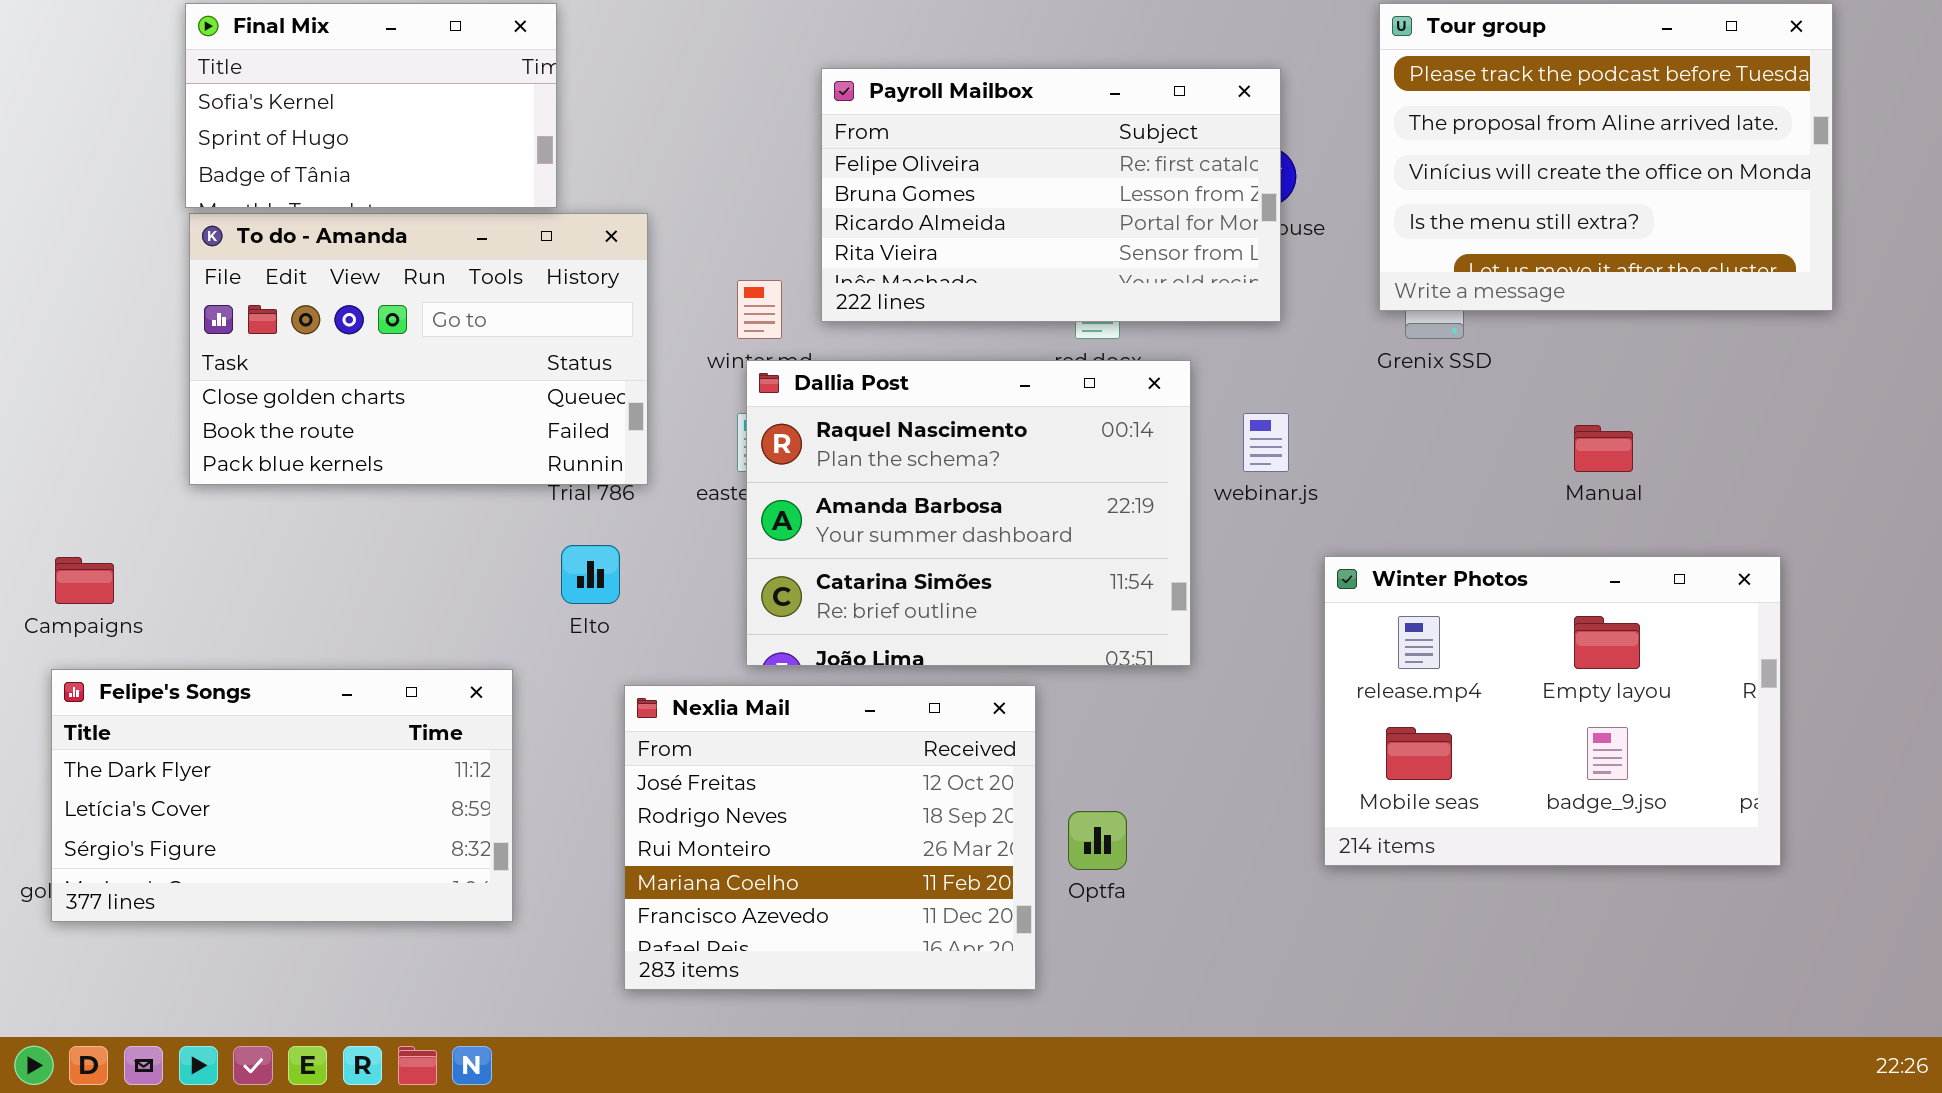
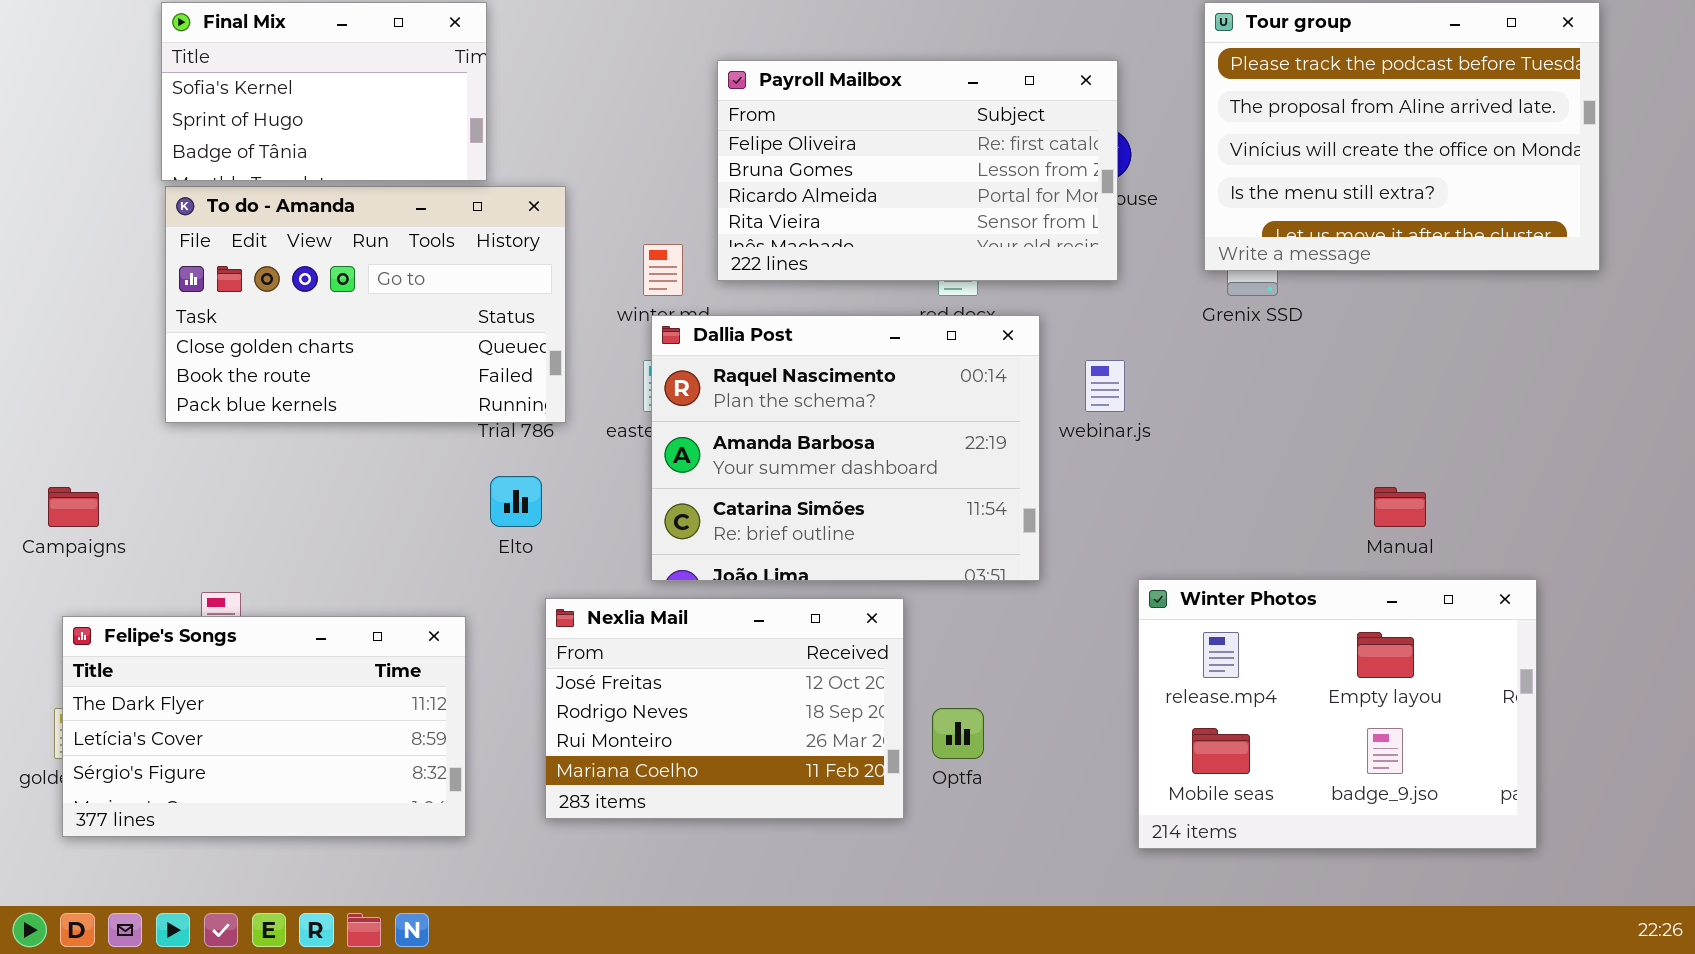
Manual: [1574,425,1633,472] -> [1374,487,1426,527], moved
Winter Photos: [1324,556,1781,866] -> [1138,579,1537,849], moved
Felipe's Songs: [51,669,513,922] -> [62,616,466,837], moved
Nexlia Mail: [624,685,1036,990] -> [545,598,904,819], resized

